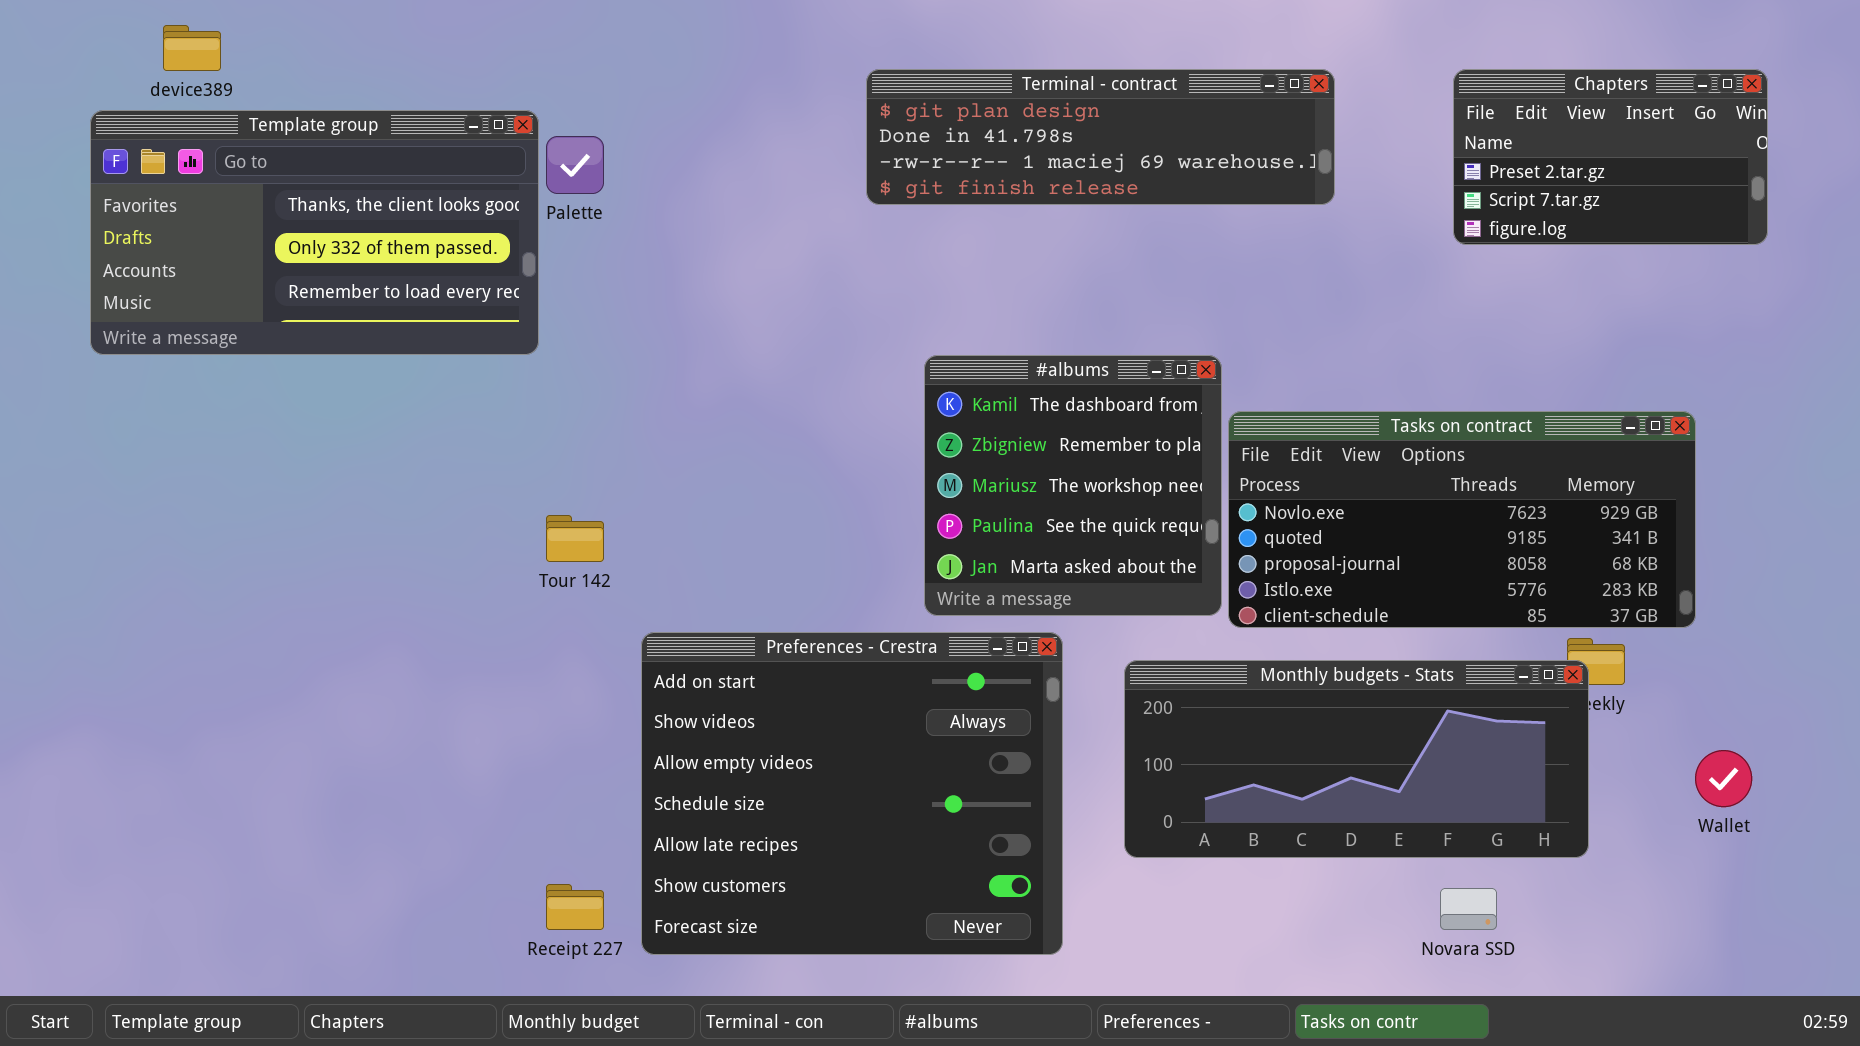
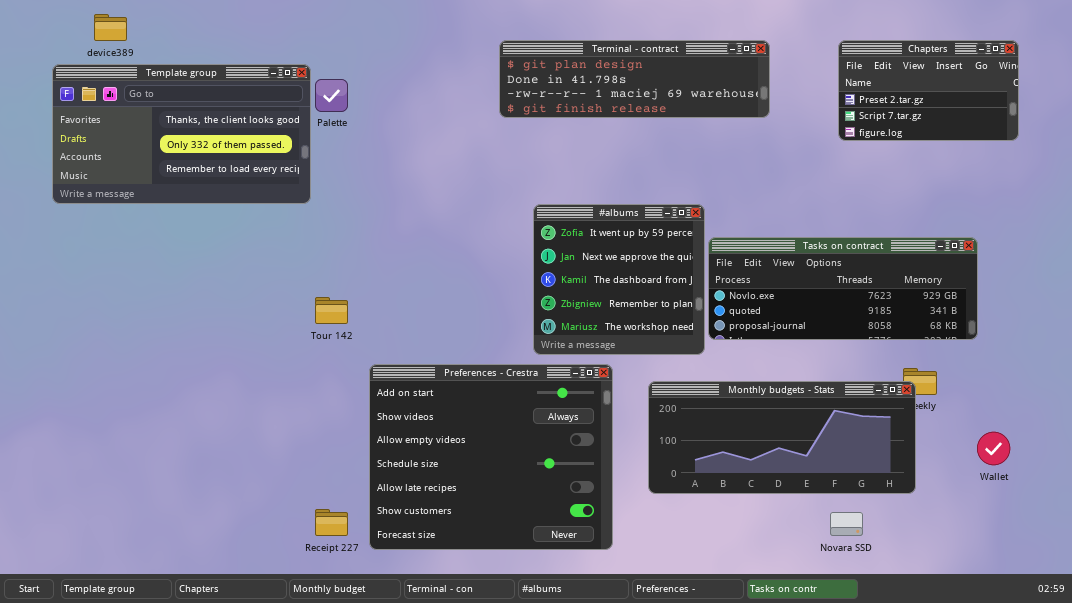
#albums: [924,355,1222,616] -> [533,204,705,355], scrolled up 2 rows
Tasks on contract: [1228,411,1696,628] -> [708,237,978,340], resized

